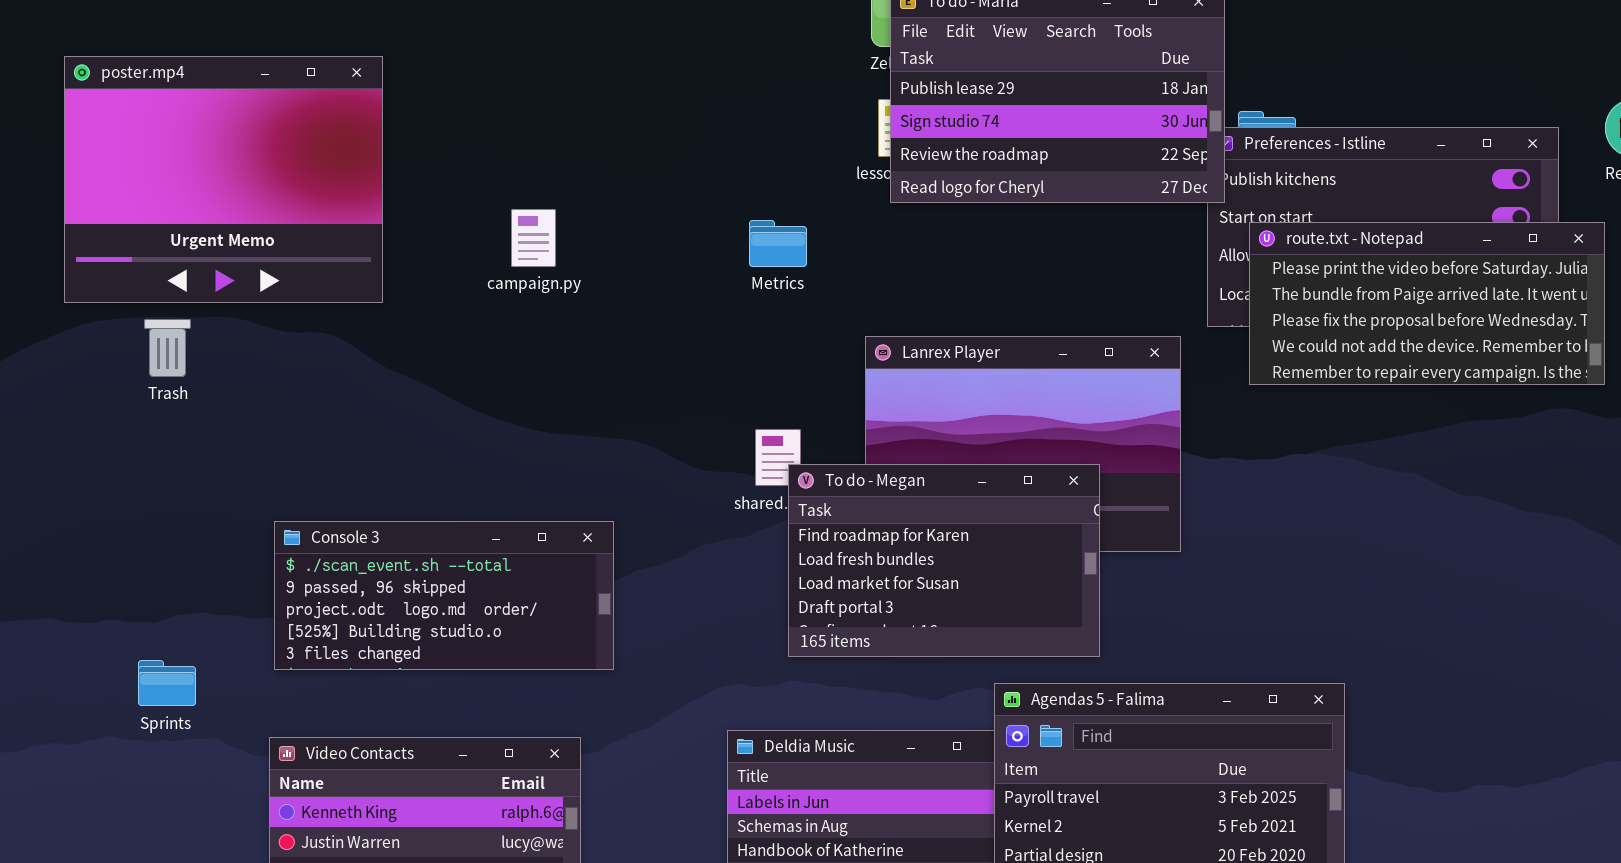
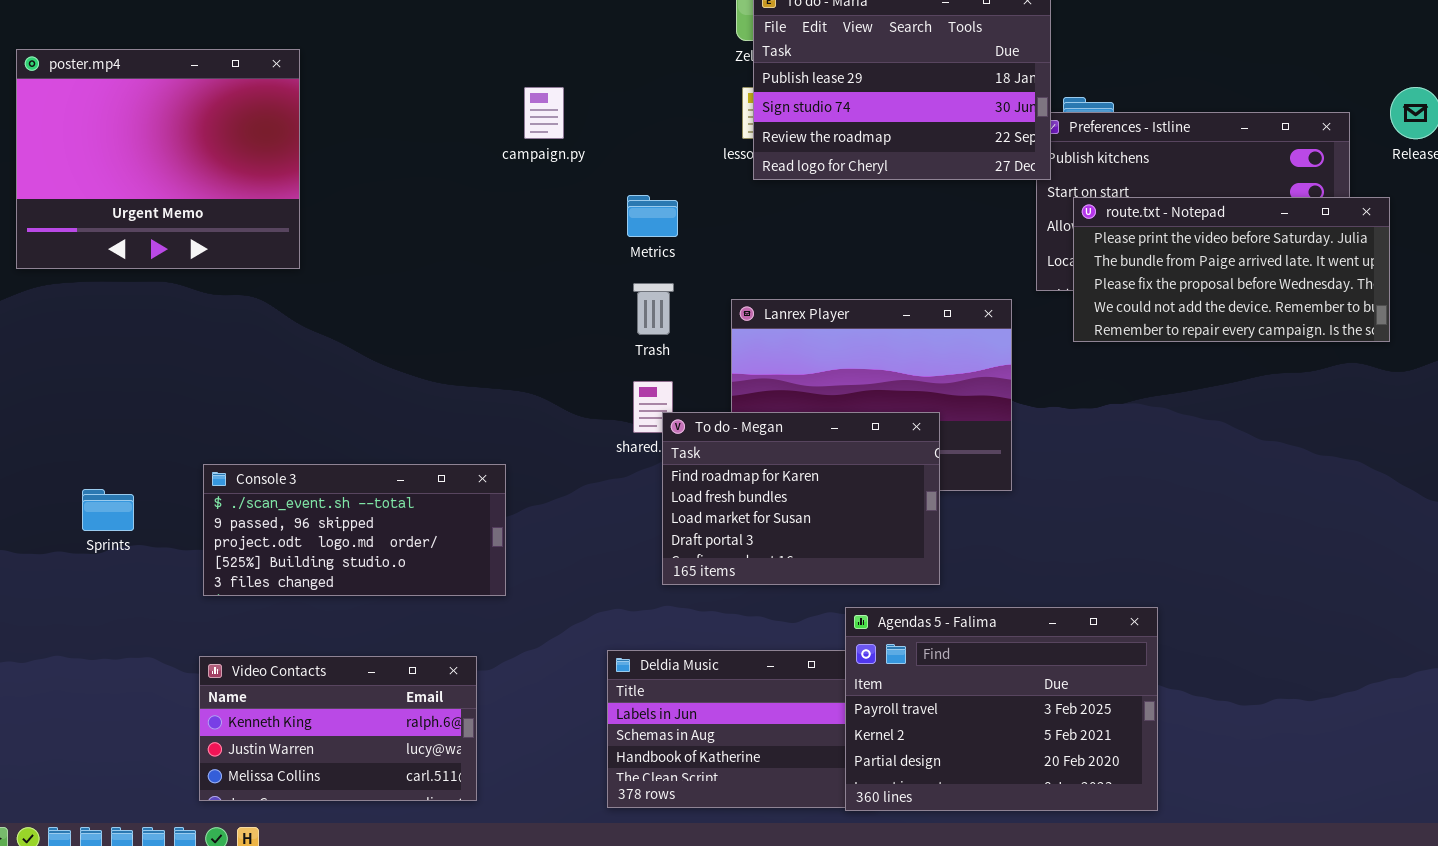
campaign.py: [511,209,556,267] -> [524,87,564,139], moved
Trash: [144,319,191,377] -> [633,283,674,335], moved
Sprints: [138,660,196,706] -> [82,489,134,531], moved

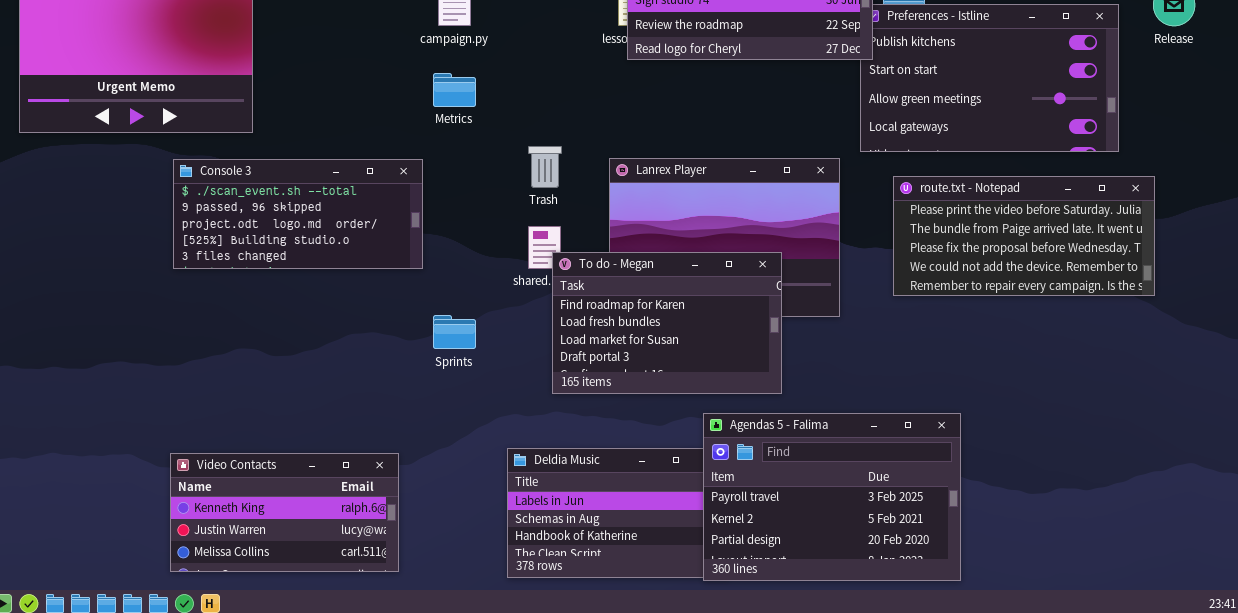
Metrics: [627,195,678,237] -> [433,73,476,107], moved
route.txt - Notepad: [1073,197,1390,342] -> [893,176,1155,296], moved
Console 3: [203,464,506,596] -> [173,159,423,269], moved
Sprints: [82,489,134,531] -> [433,315,476,349], moved

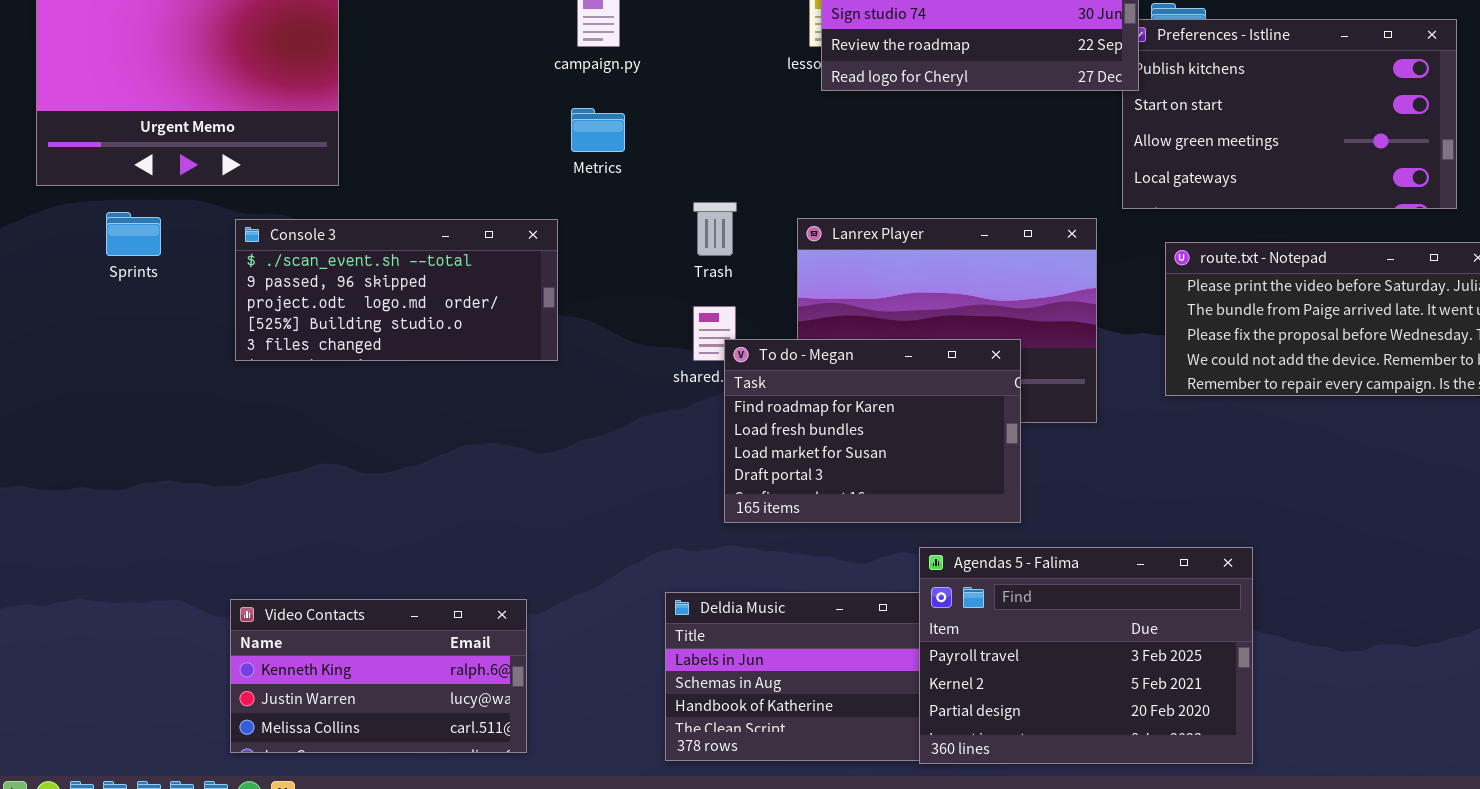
Sprints: [433,315,476,349] -> [106,212,161,256], moved

